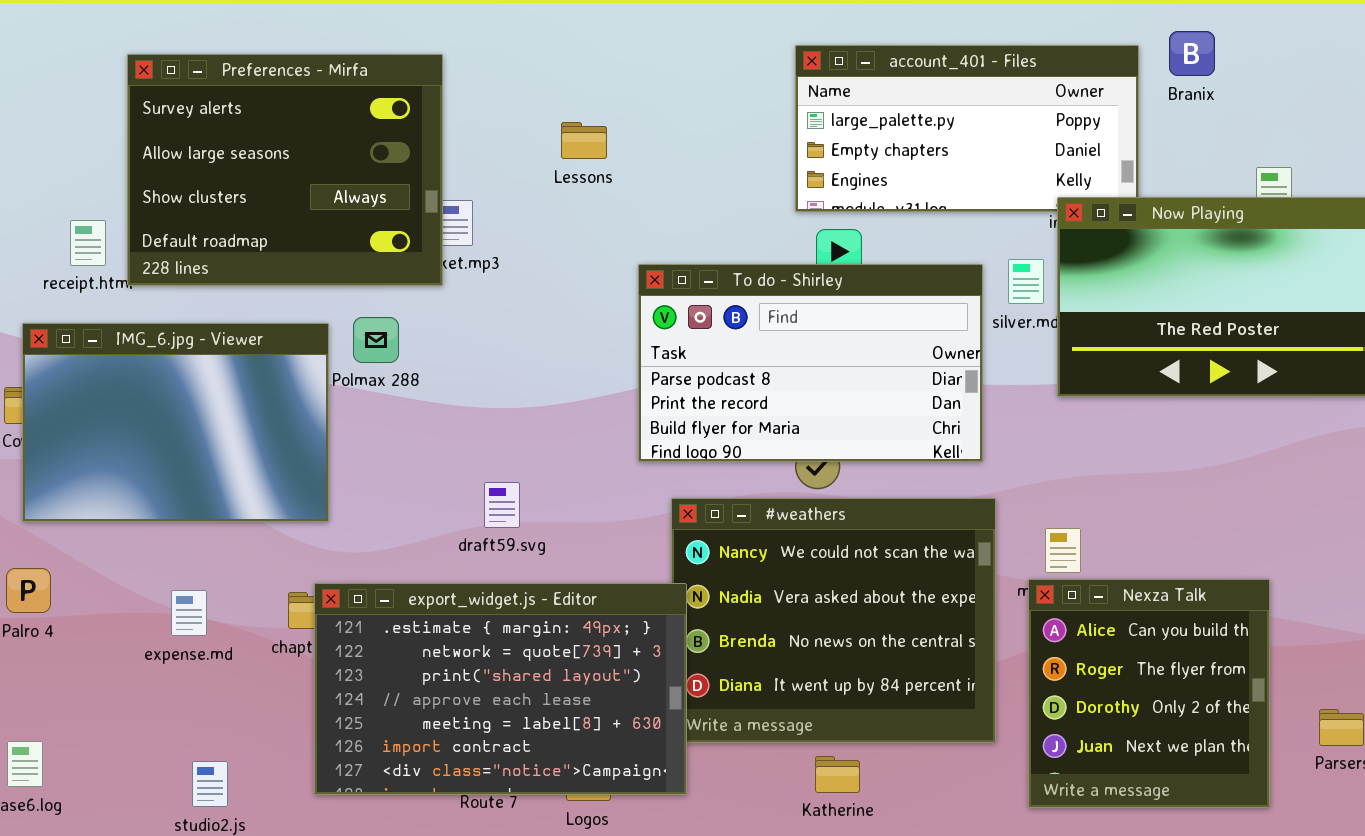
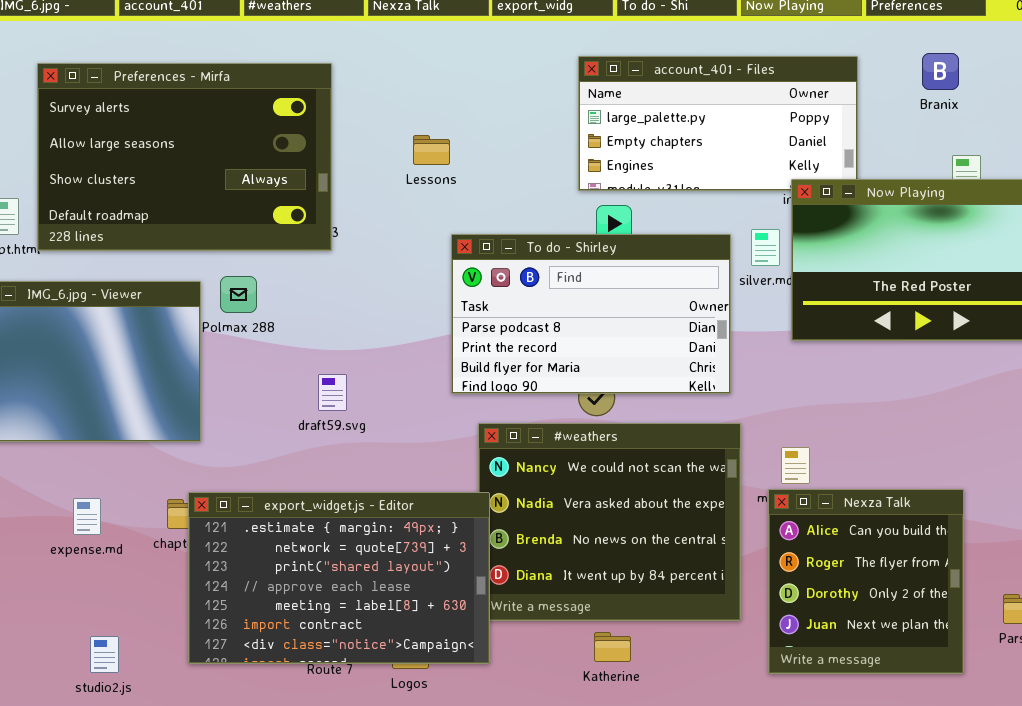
Branix: [1169,31,1215,76] -> [922,53,959,90], moved
Preferences - Mirfa: [127,54,443,286] -> [37,63,332,251], resized
Lessons: [561,122,607,159] -> [413,135,450,165], moved
draft59.svg: [484,482,520,528] -> [318,374,347,411], moved

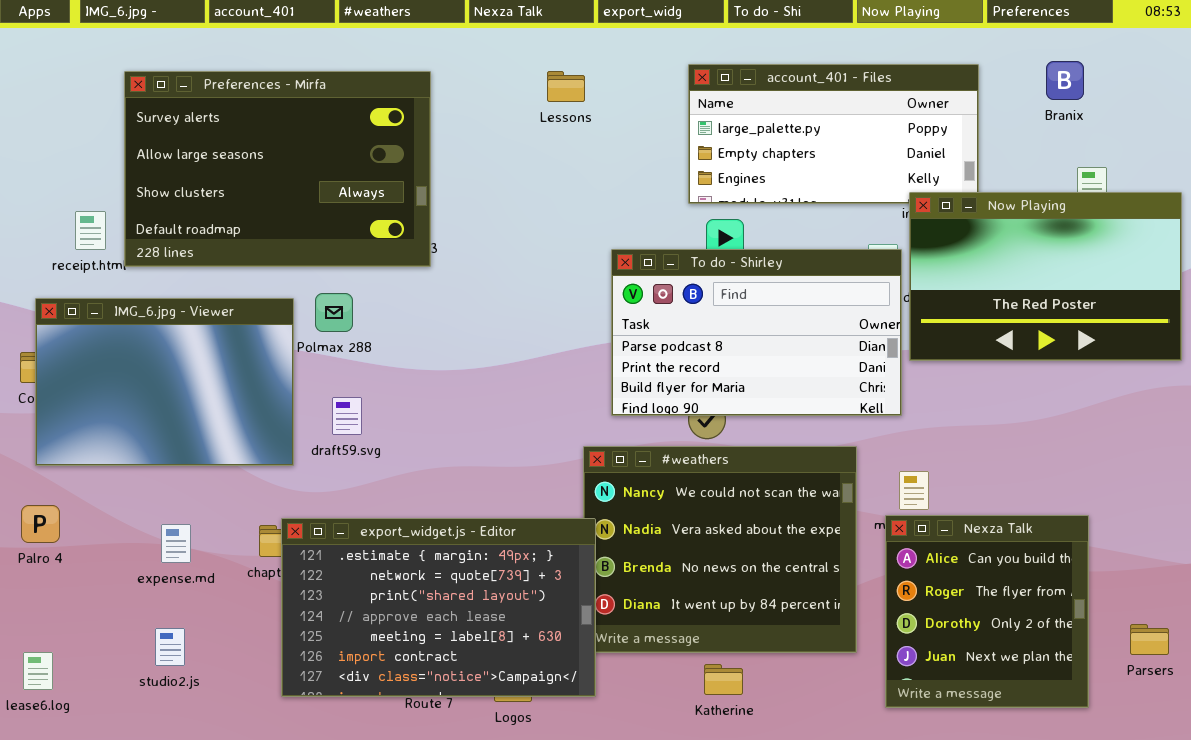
Lessons: [413,135,450,165] -> [547,71,585,102], moved
To do - Shirley: [451,234,731,394] -> [611,249,902,416], moved
draft59.svg: [318,374,347,411] -> [332,397,362,435], moved
studio2.js: [90,636,119,673] -> [155,628,185,666], moved

